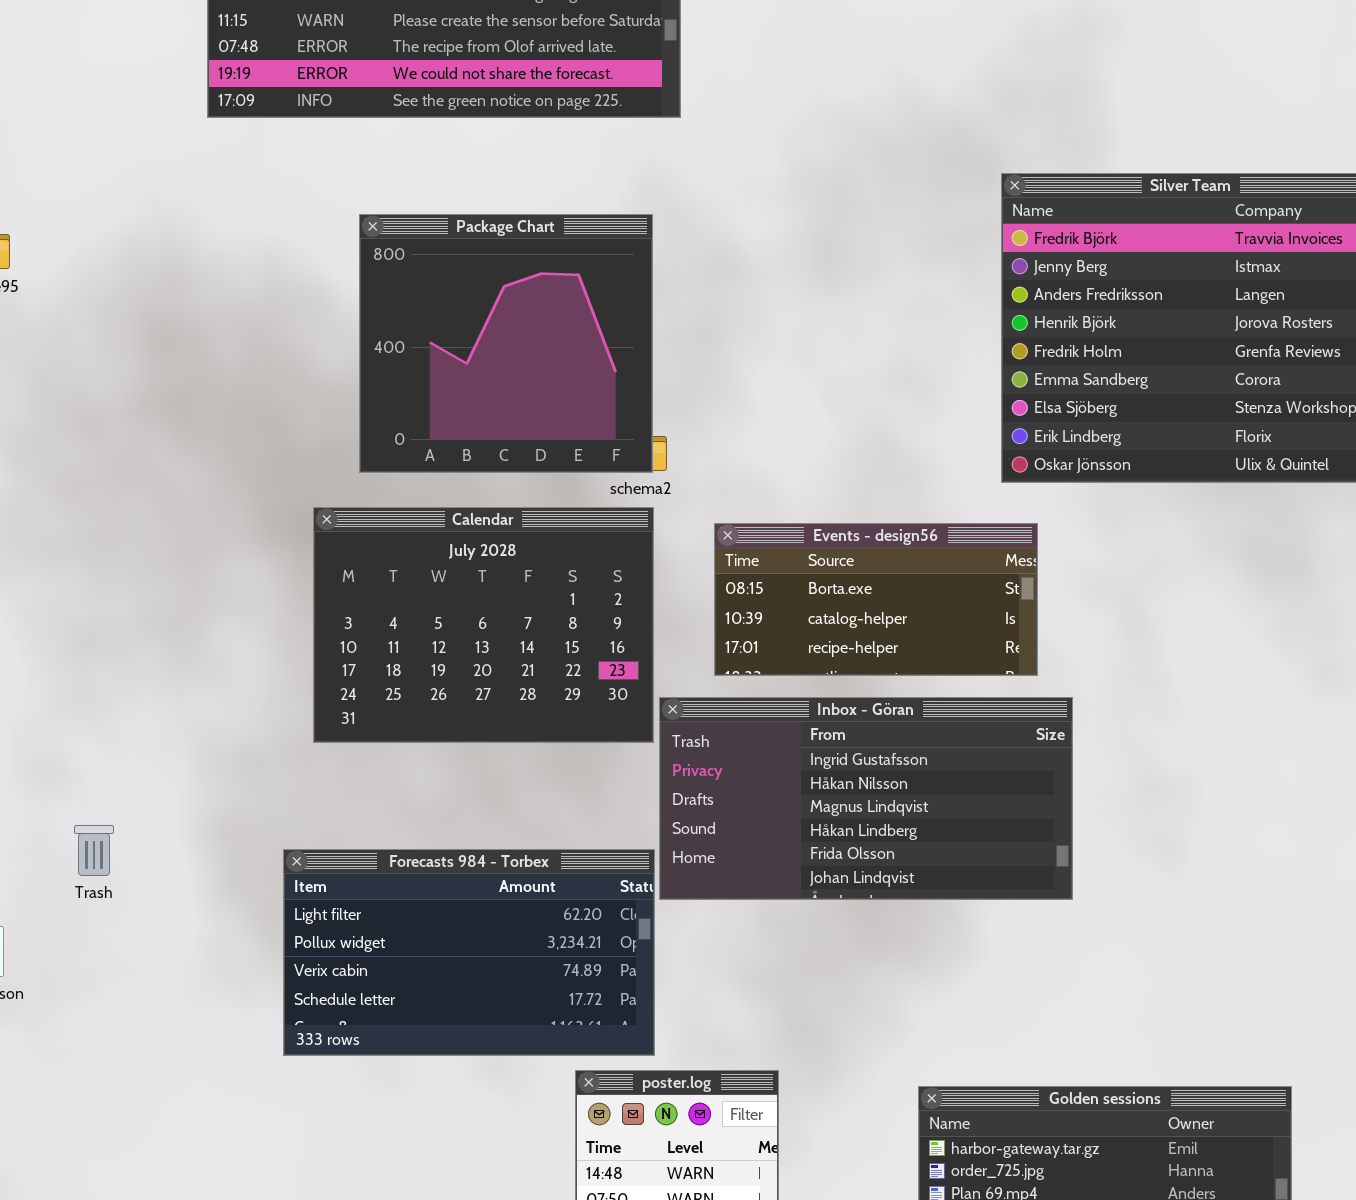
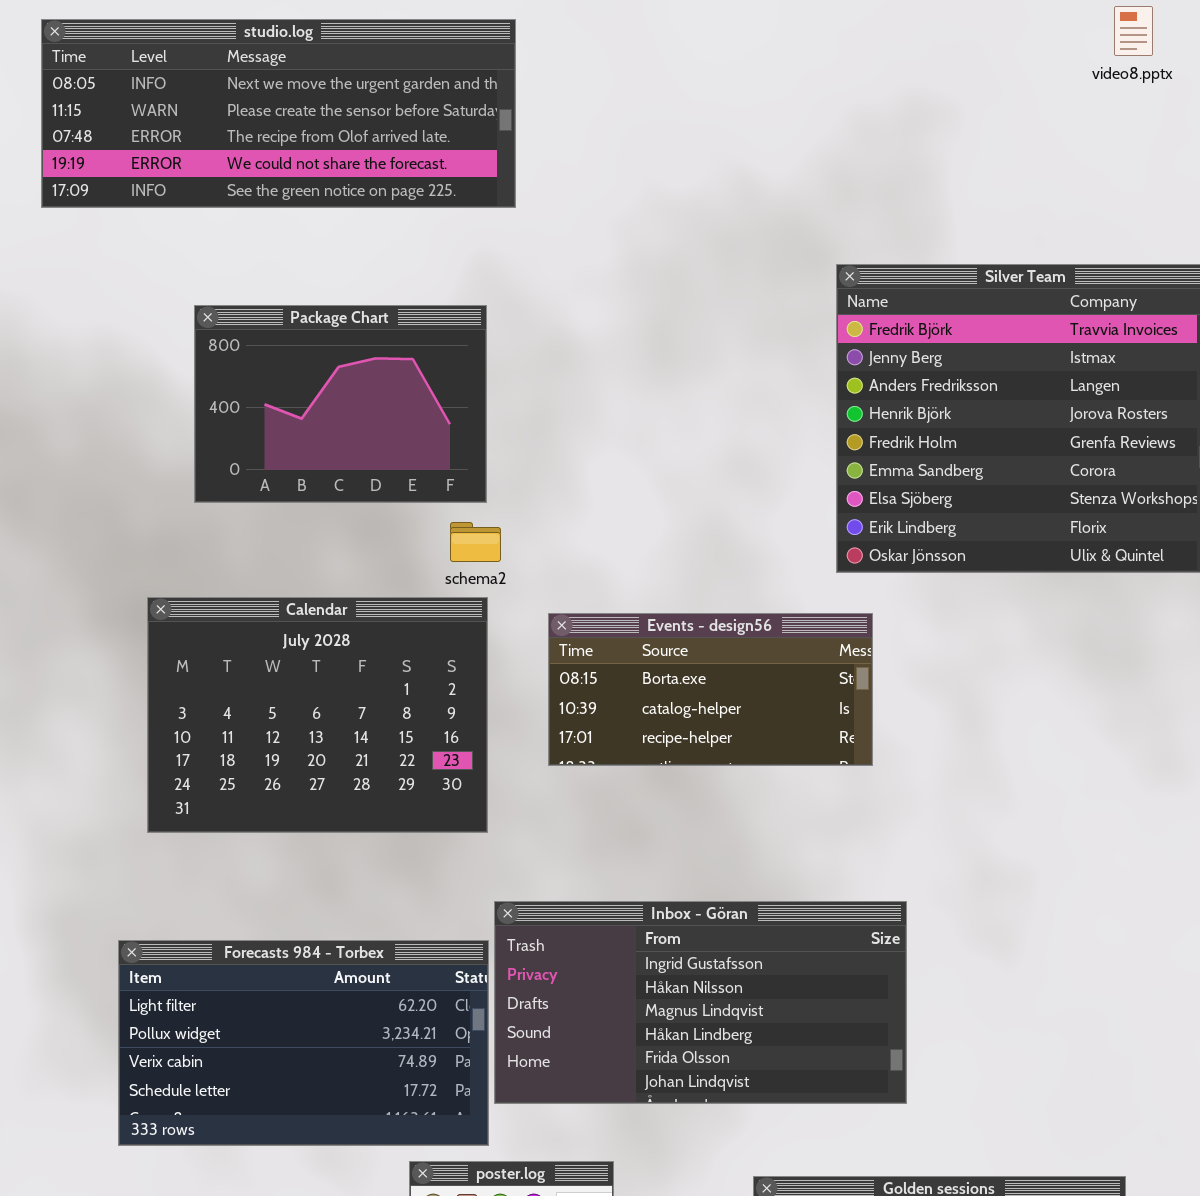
Package Chart: [359,214,653,473] -> [194,305,487,503], resized
Inbox - Göran: [659,697,1073,900] -> [494,901,907,1104], moved

